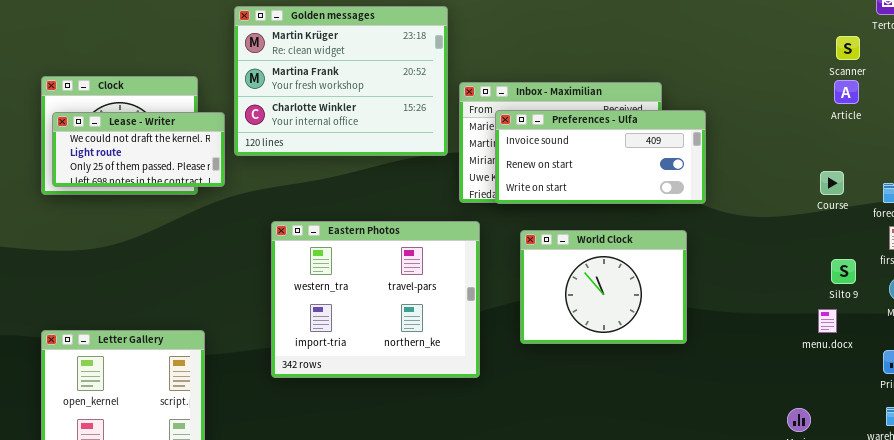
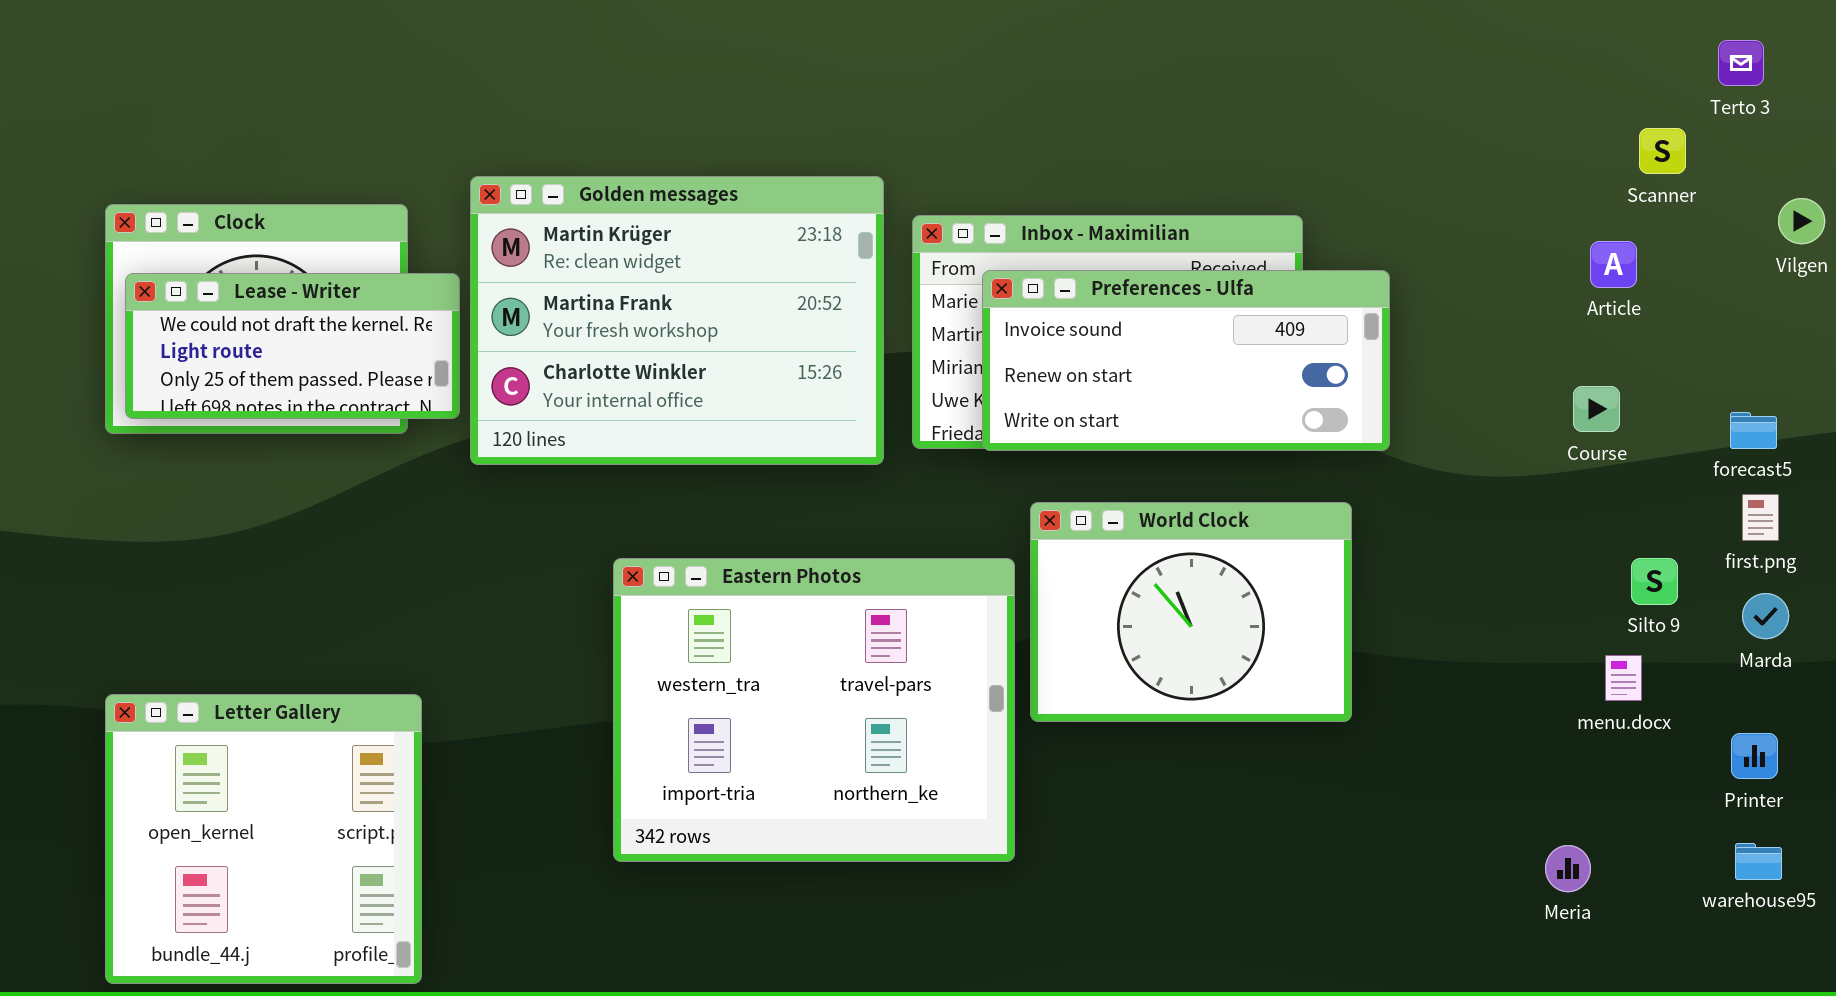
Golden messages: [234,6,448,156] -> [470,176,884,465], moved
Article: [834,80,859,104] -> [1590,241,1637,288], moved
Course: [820,171,844,195] -> [1573,386,1620,432], moved
Eastern Photos: [271,221,480,378] -> [613,558,1015,862], moved

